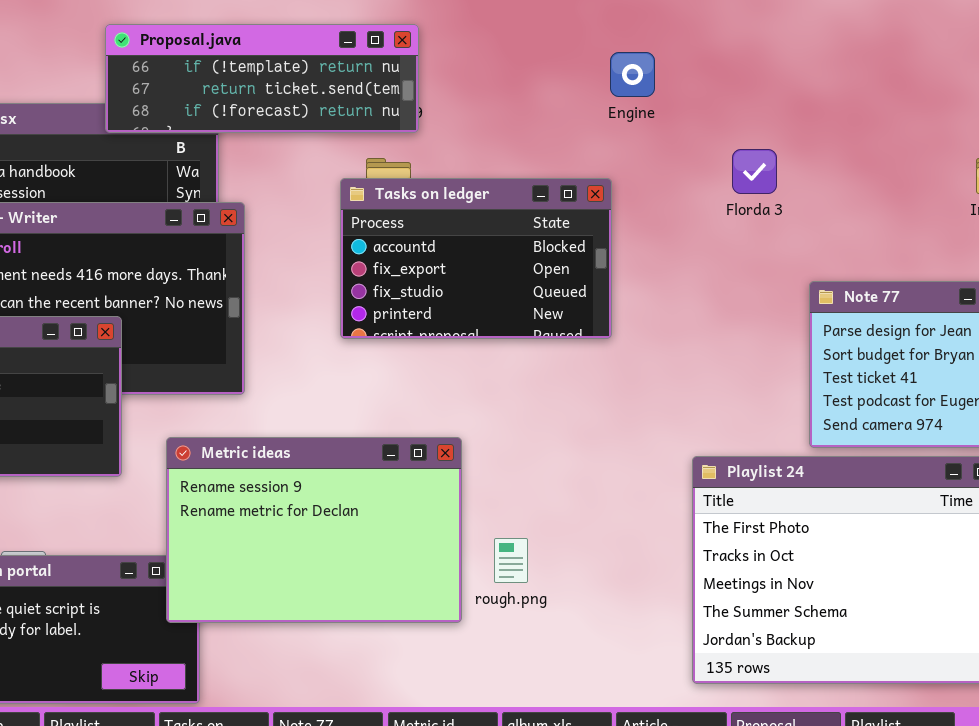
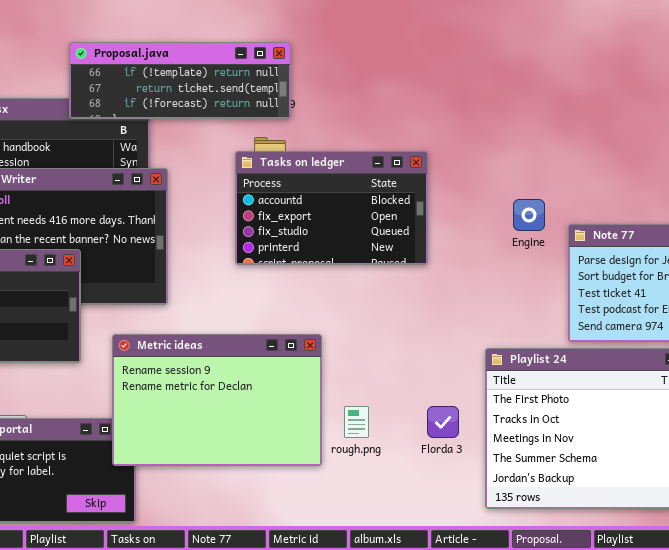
Engine: [610,52,655,97] -> [513,199,545,231], moved
Florda 3: [732,149,777,194] -> [427,406,459,438], moved

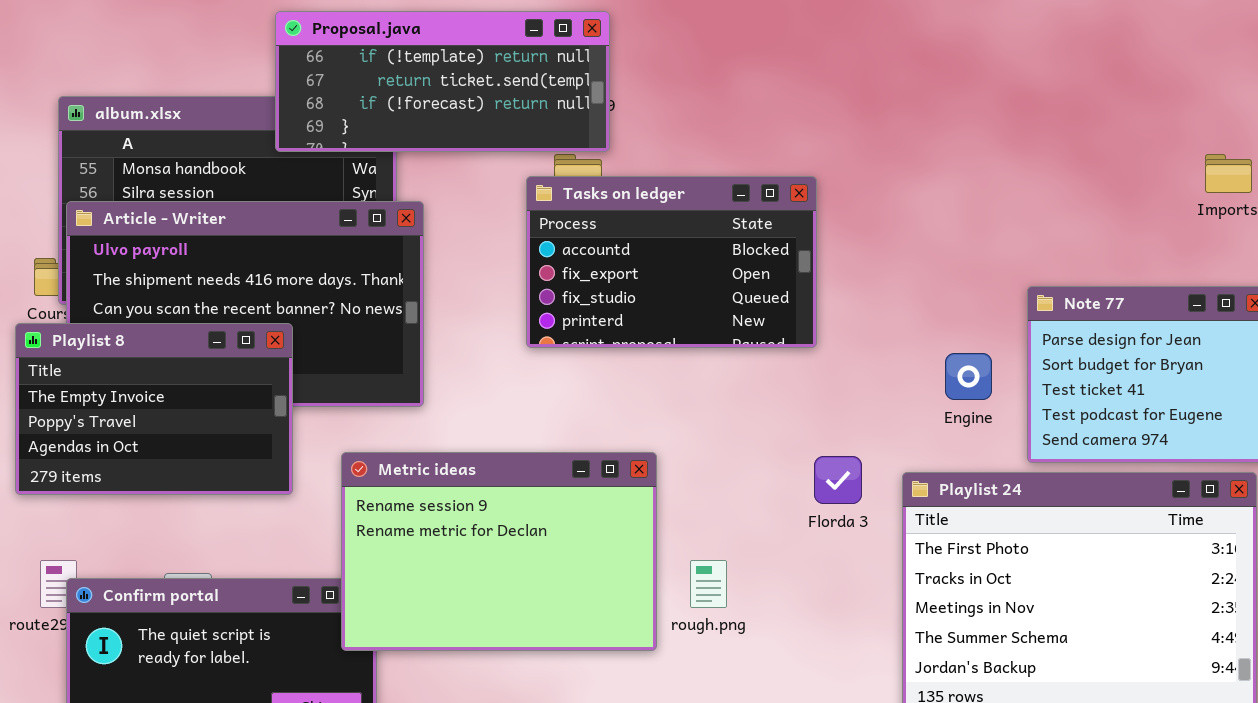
Proposal.java: [69,42,291,119] -> [275,11,610,152], resized
Engine: [513,199,545,231] -> [945,353,992,400], moved
Florda 3: [427,406,459,438] -> [814,456,862,504], moved

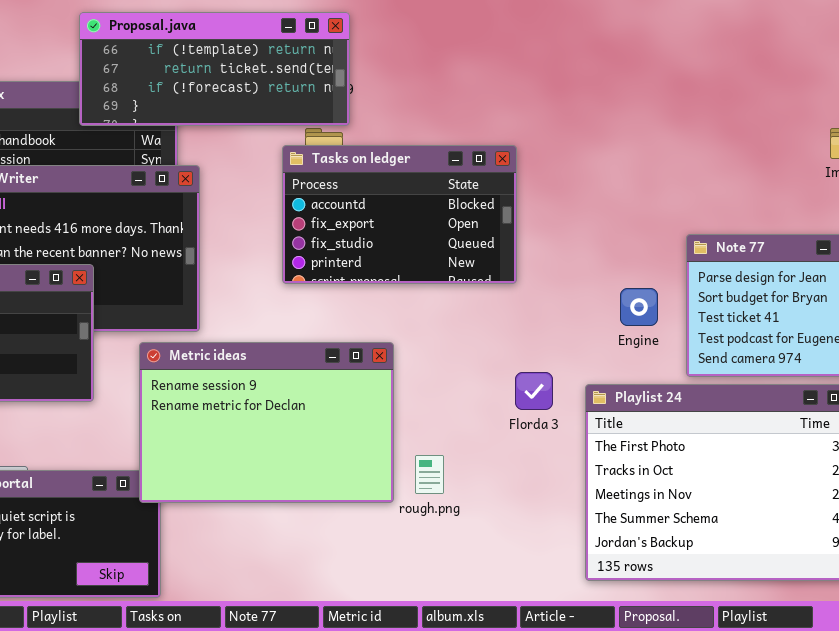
Metric ideas: [341,452,657,651] -> [139,342,394,503], moved

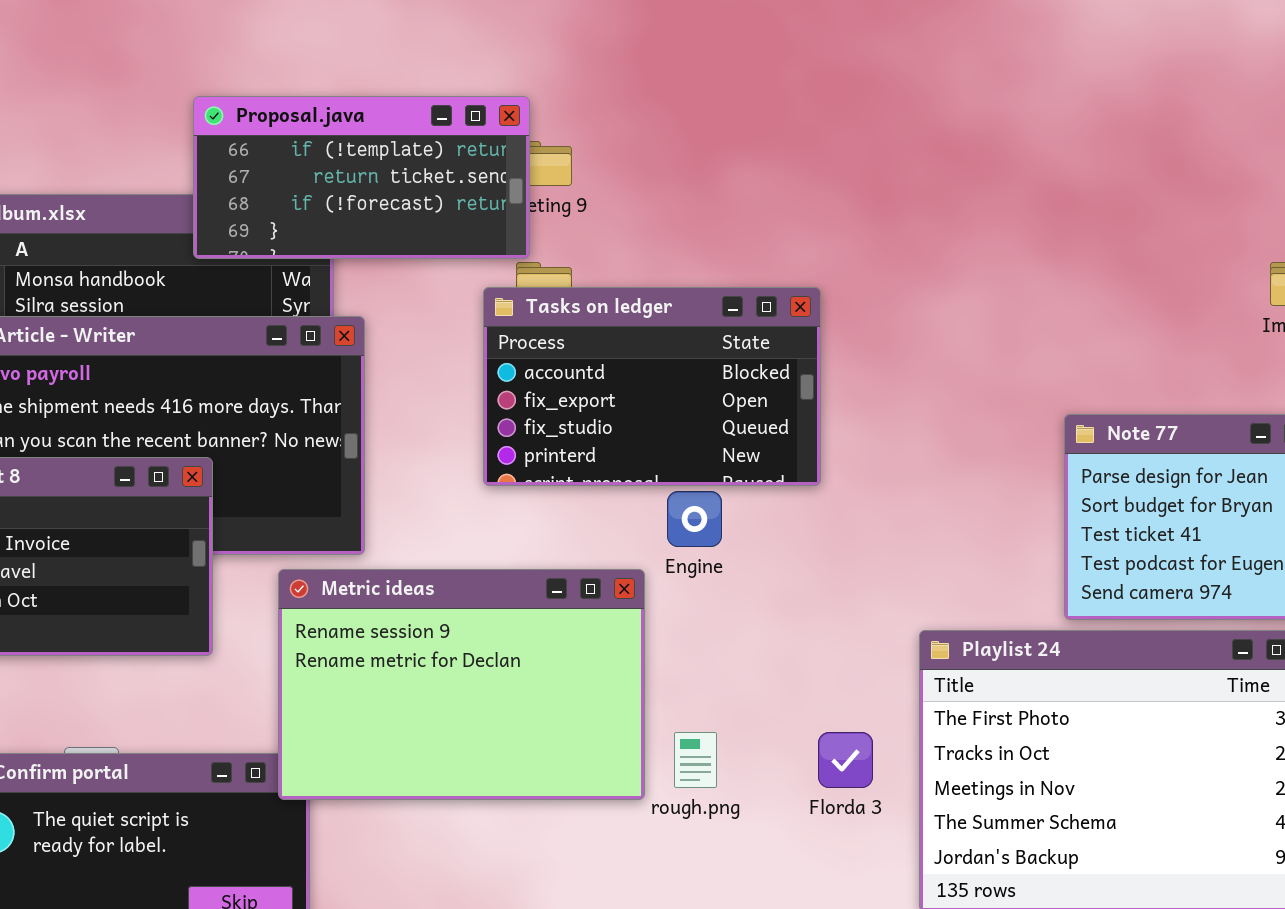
Proposal.java: [79,12,350,126] -> [193,96,530,259], resized
Engine: [620,288,658,326] -> [667,491,722,547], moved
Florda 3: [515,372,553,410] -> [818,732,873,788], moved

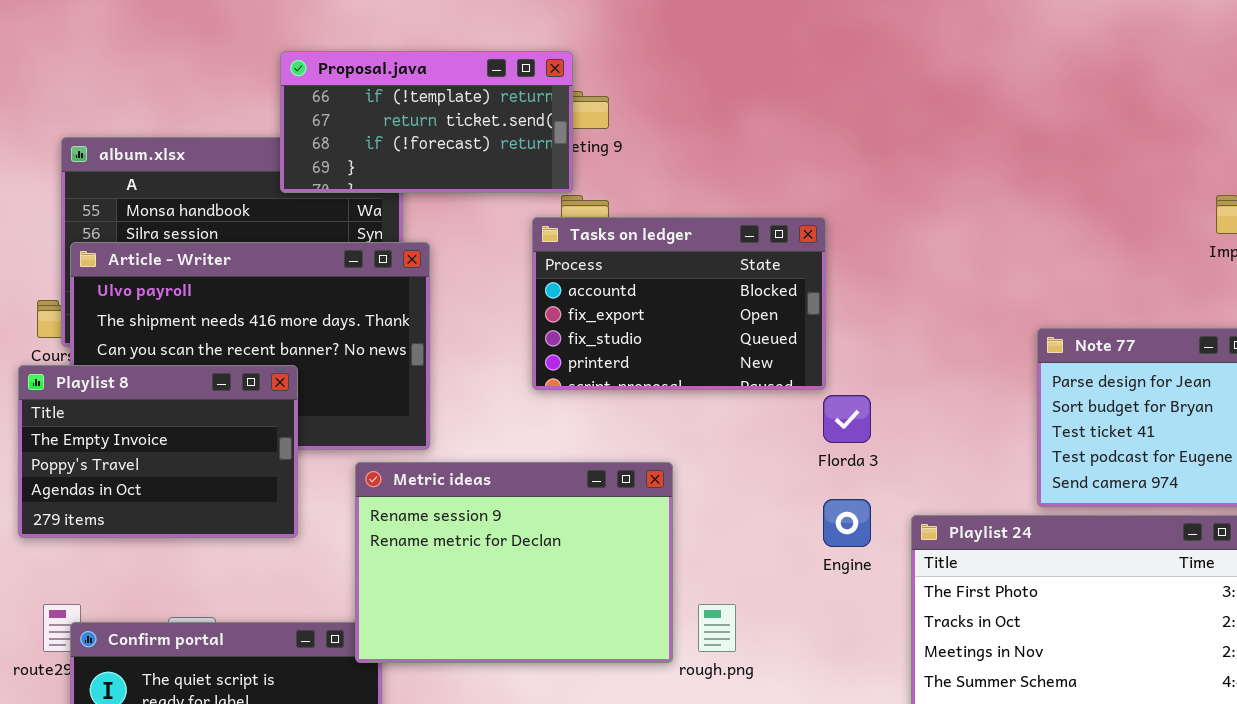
Engine: [667,491,722,547] -> [823,499,871,547], moved
Florda 3: [818,732,873,788] -> [823,395,871,443], moved

